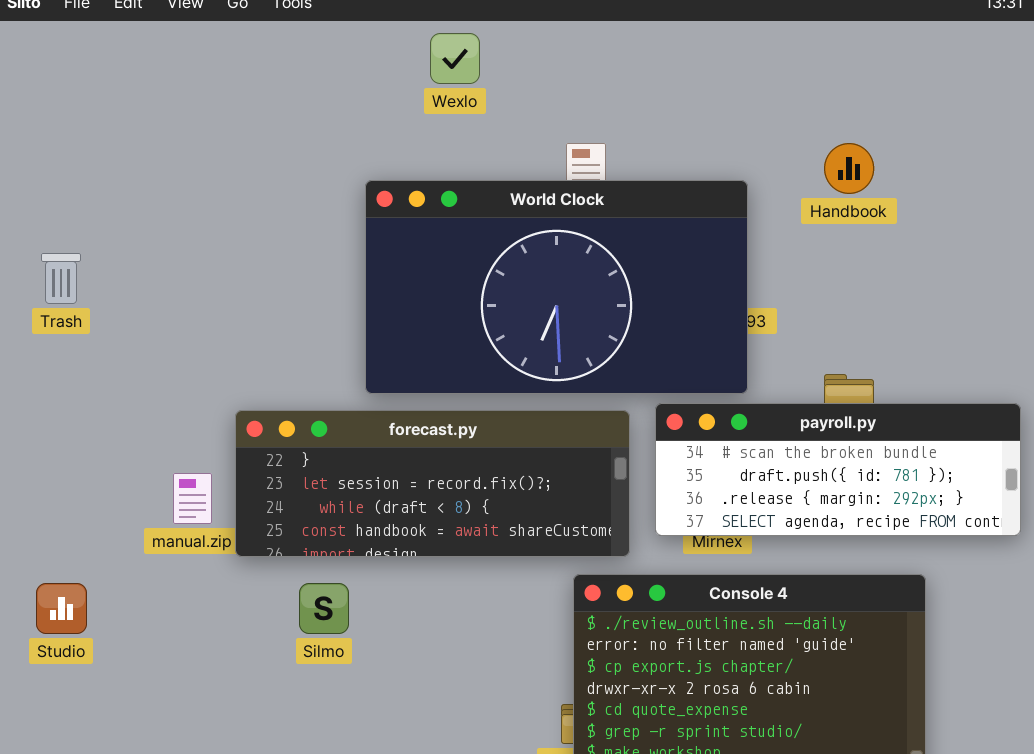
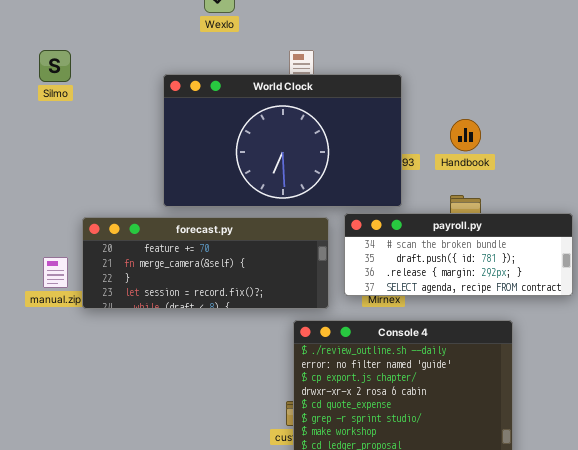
Handbook: [824,143,874,194] -> [450,119,481,151], moved
forecast.py: [235,410,630,557] -> [82,217,329,309], scrolled up 2 rows
Silmo: [299,583,349,634] -> [39,50,71,82], moved

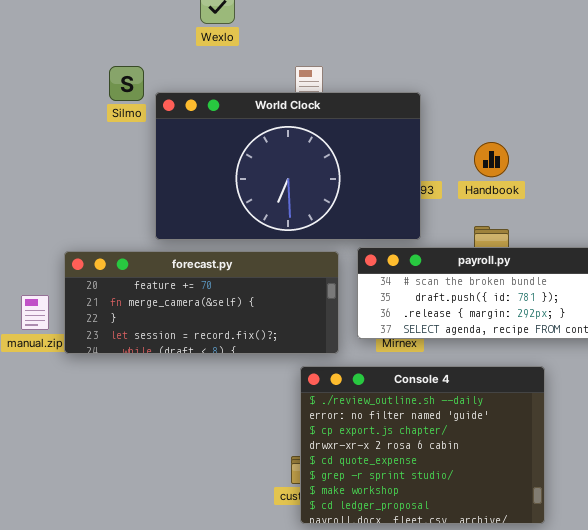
Silmo: [39,50,71,82] -> [109,66,144,101], moved

